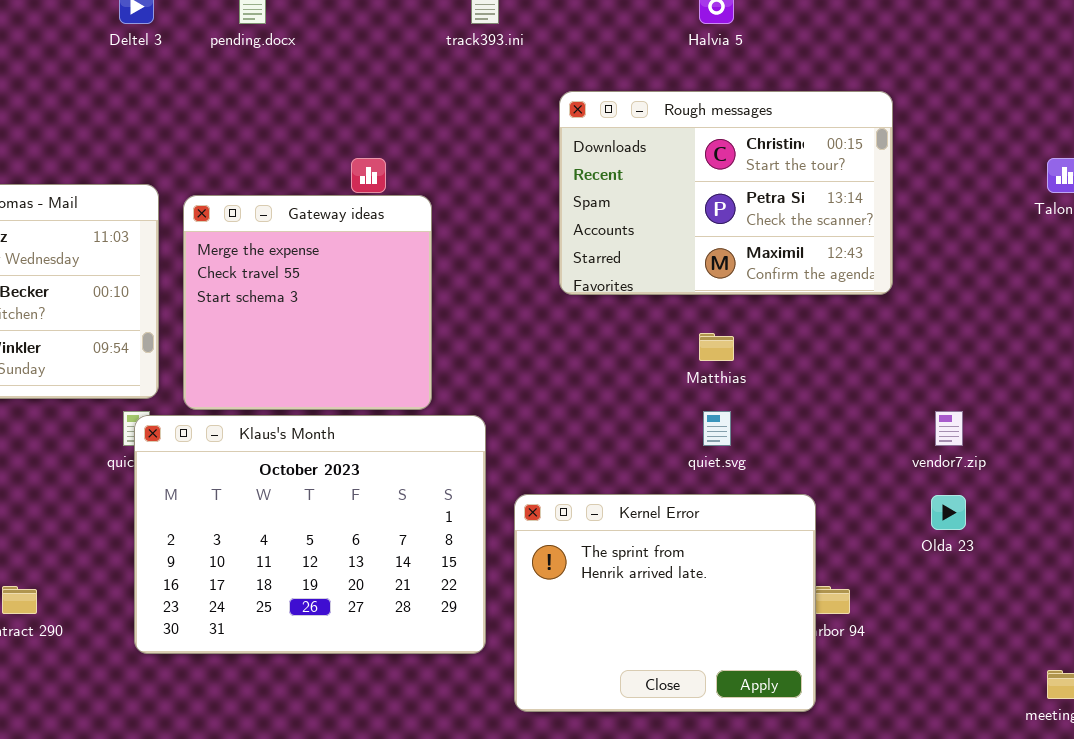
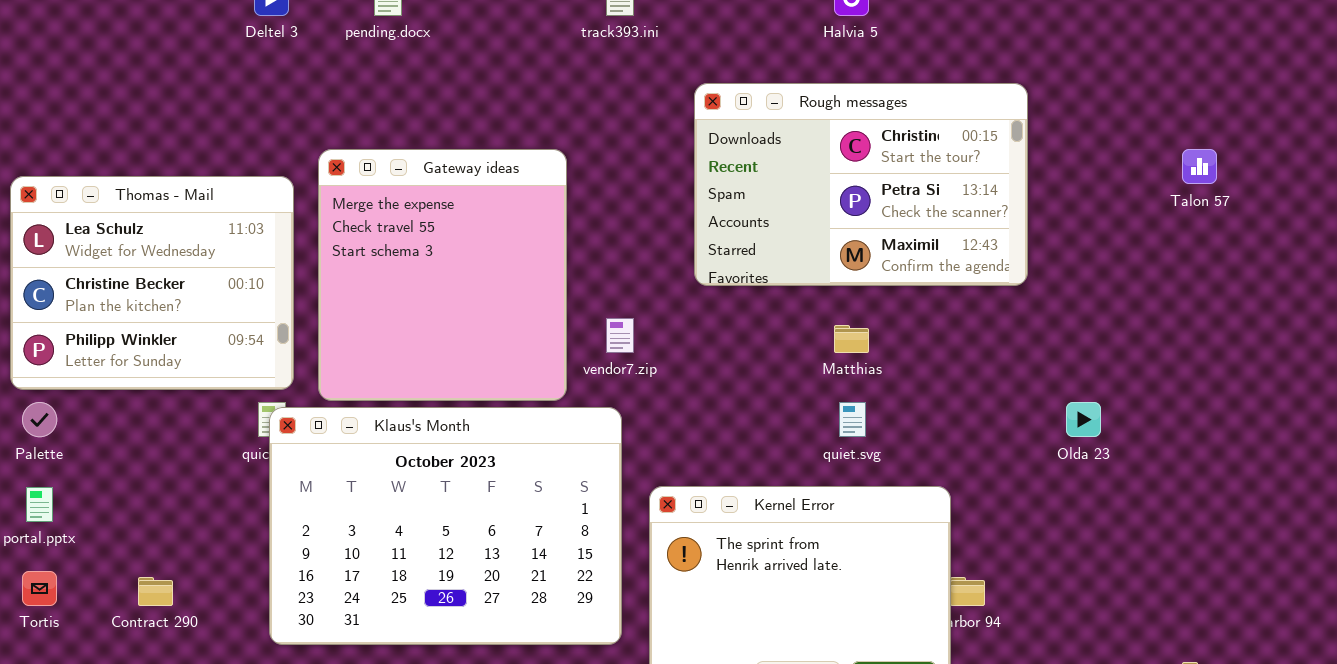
Gateway ideas: [183,195,432,410] -> [318,149,567,401], resized
vendor7.zip: [935,411,963,446] -> [606,318,634,353], moved
Olda 23: [931,495,966,530] -> [1066,402,1101,437], moved

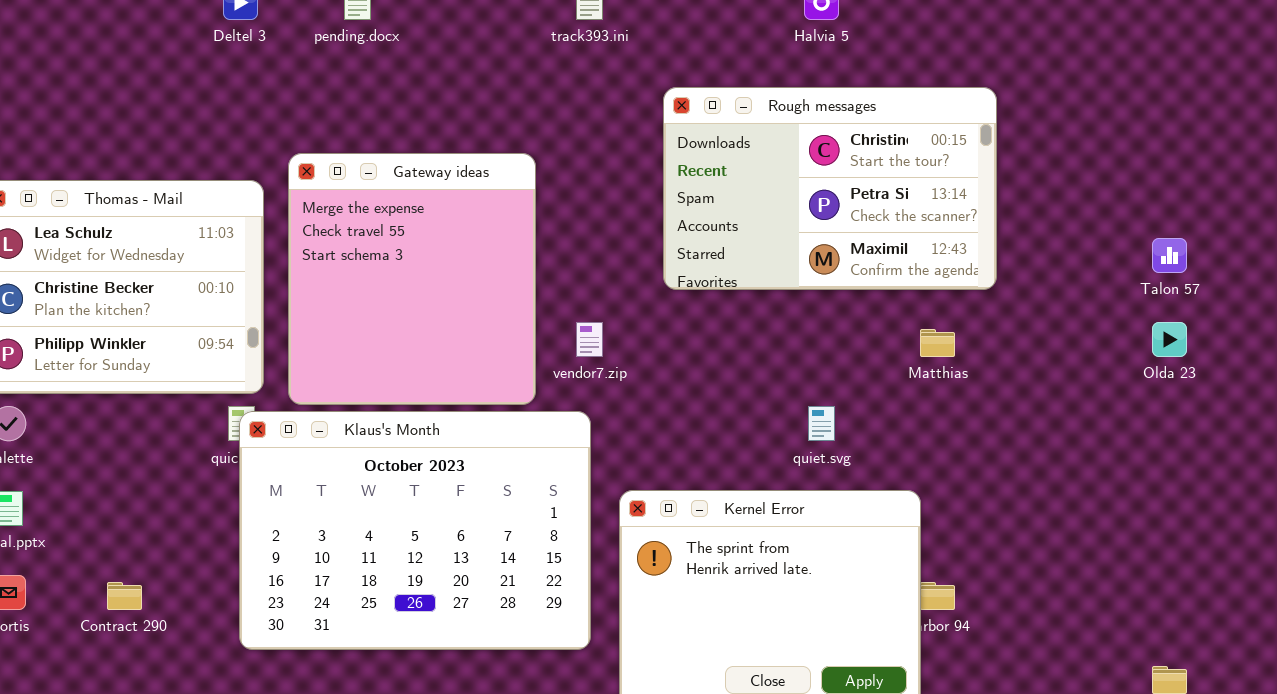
Talon 57: [1182,149,1217,184] -> [1152,238,1187,273], moved
Matthias: [834,325,869,353] -> [920,329,955,357], moved
Olda 23: [1066,402,1101,437] -> [1152,322,1187,357], moved

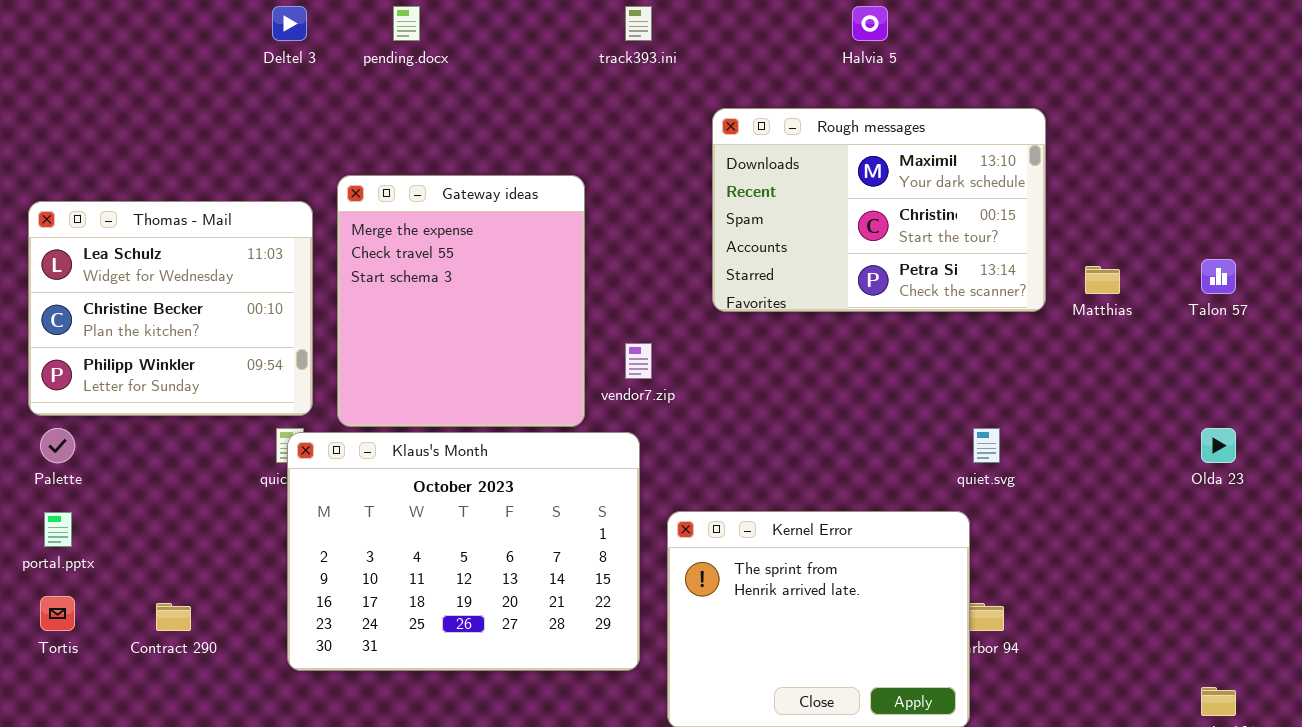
Rough messages: [663,87,997,290] -> [712,108,1046,312], scrolled up 1 row
Olda 23: [1152,322,1187,357] -> [1201,428,1236,463], moved
Matthias: [920,329,955,357] -> [1085,266,1120,294], moved
quiet.svg: [808,406,835,441] -> [973,428,1000,463], moved

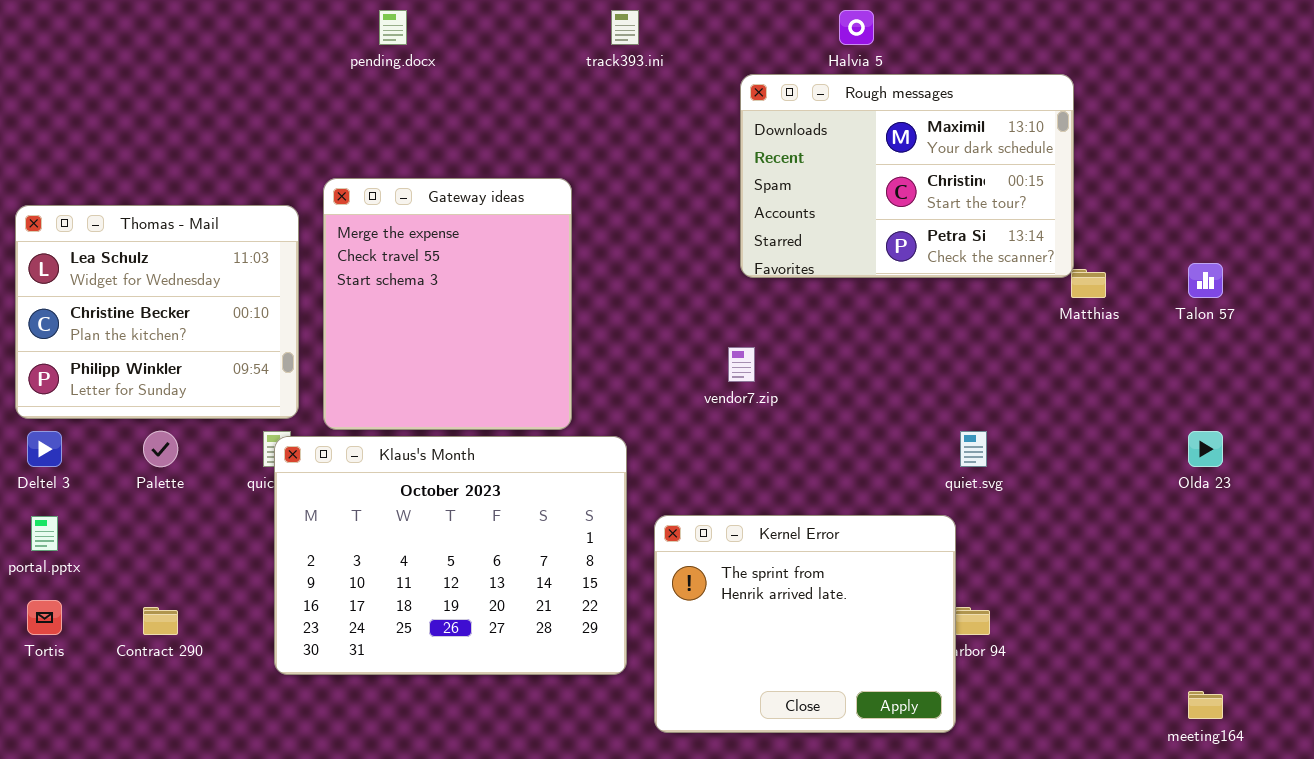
Deltel 3: [272,6,307,41] -> [27,431,62,467], moved
Rough messages: [712,108,1046,312] -> [740,74,1074,278], moved
vendor7.zip: [625,343,652,379] -> [728,347,755,382], moved
Palette: [40,428,75,463] -> [143,431,178,467], moved

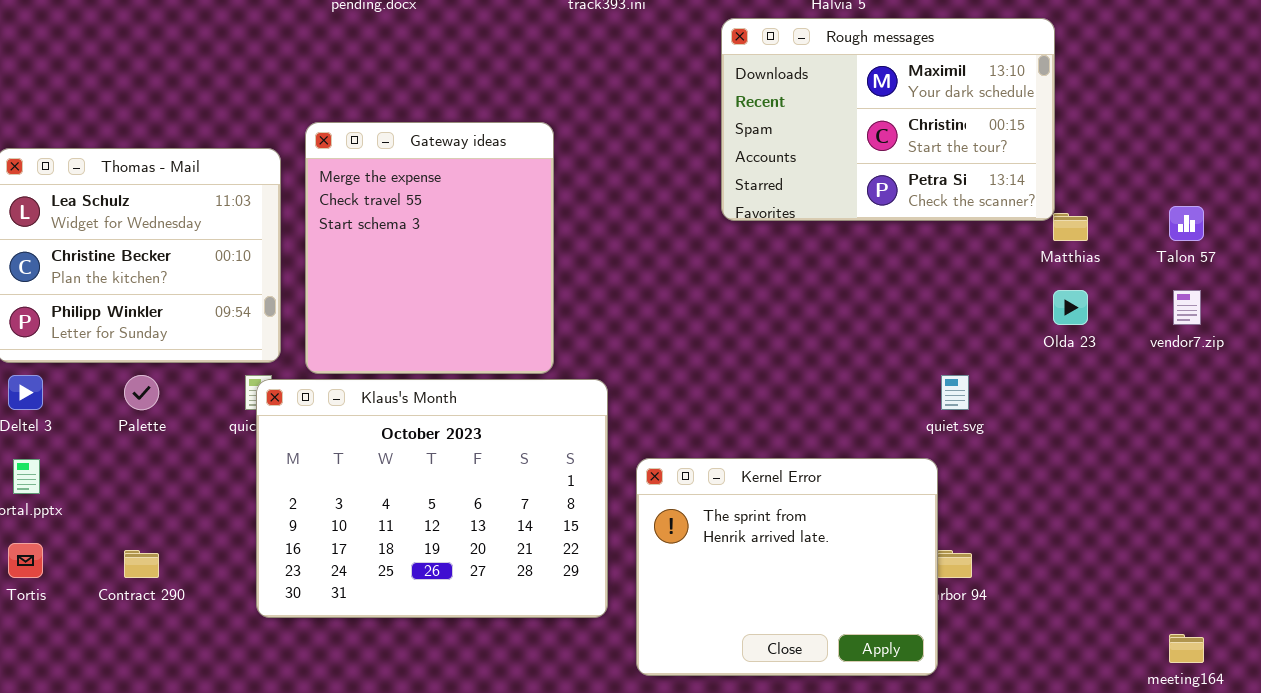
vendor7.zip: [728,347,755,382] -> [1173,290,1201,325], moved
Olda 23: [1188,431,1223,467] -> [1053,290,1088,325], moved

